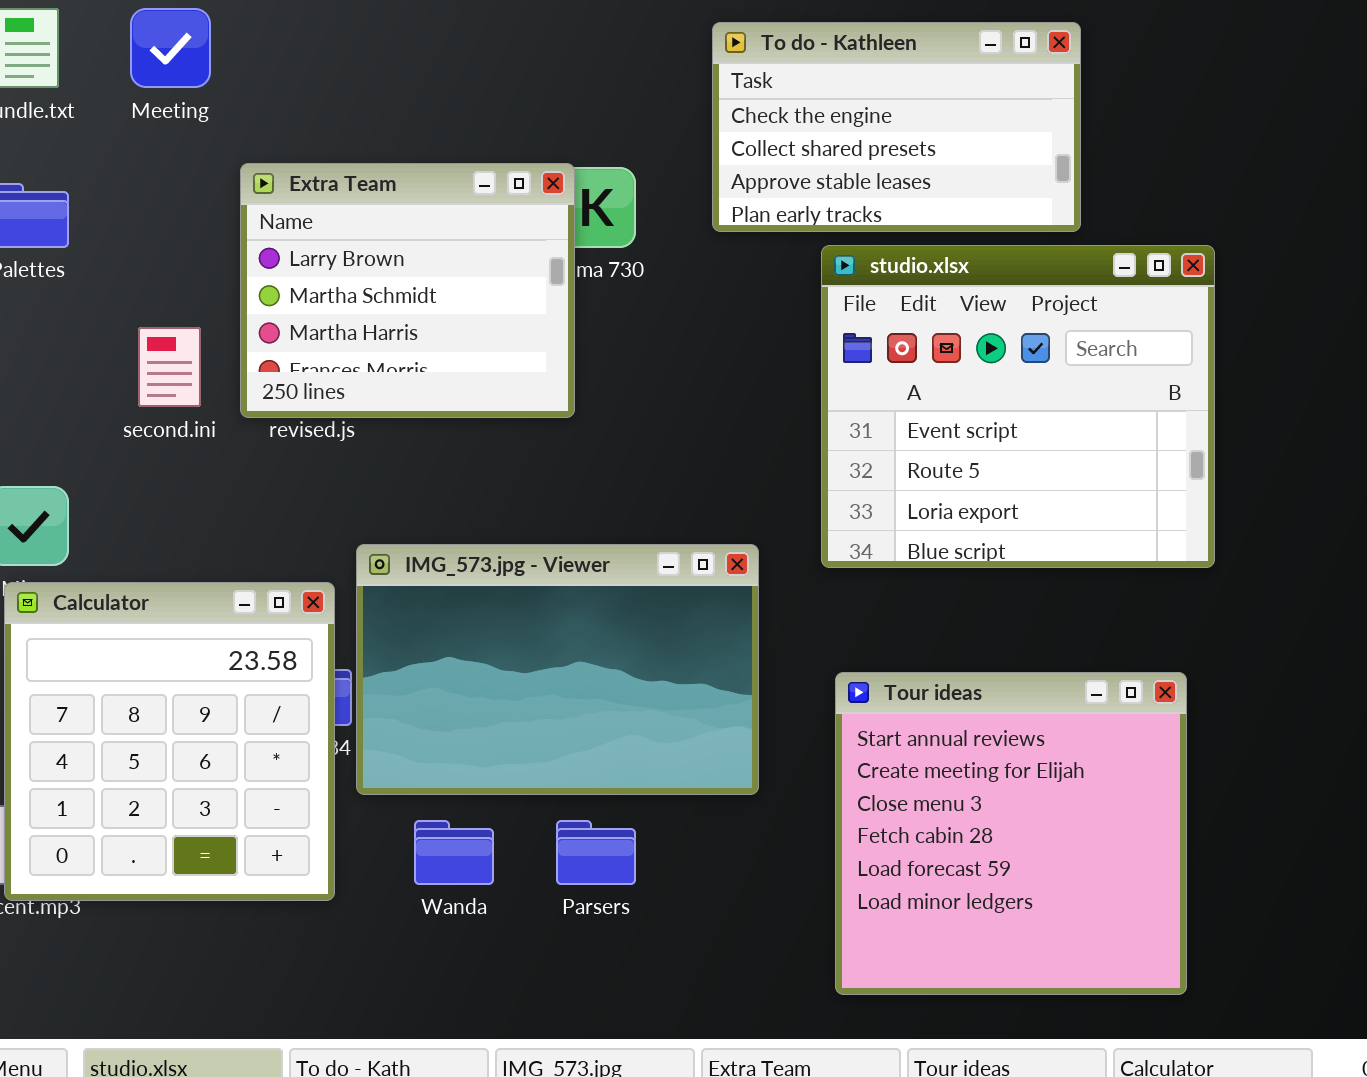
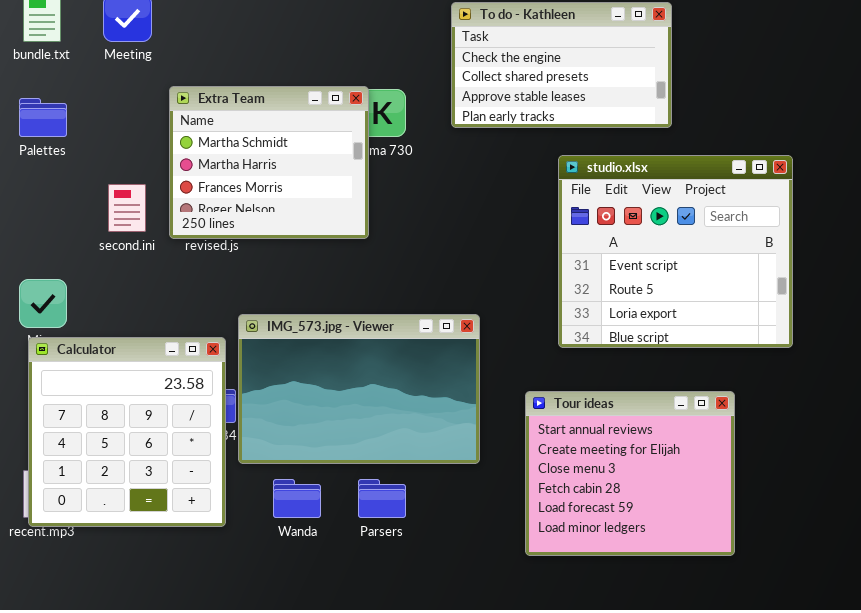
Extra Team: [240,163,575,418] -> [169,86,369,239], scrolled down 1 row
studio.xlsx: [821,245,1215,568] -> [558,155,793,348], moved
Tour ideas: [835,672,1187,995] -> [525,391,735,556], resized

